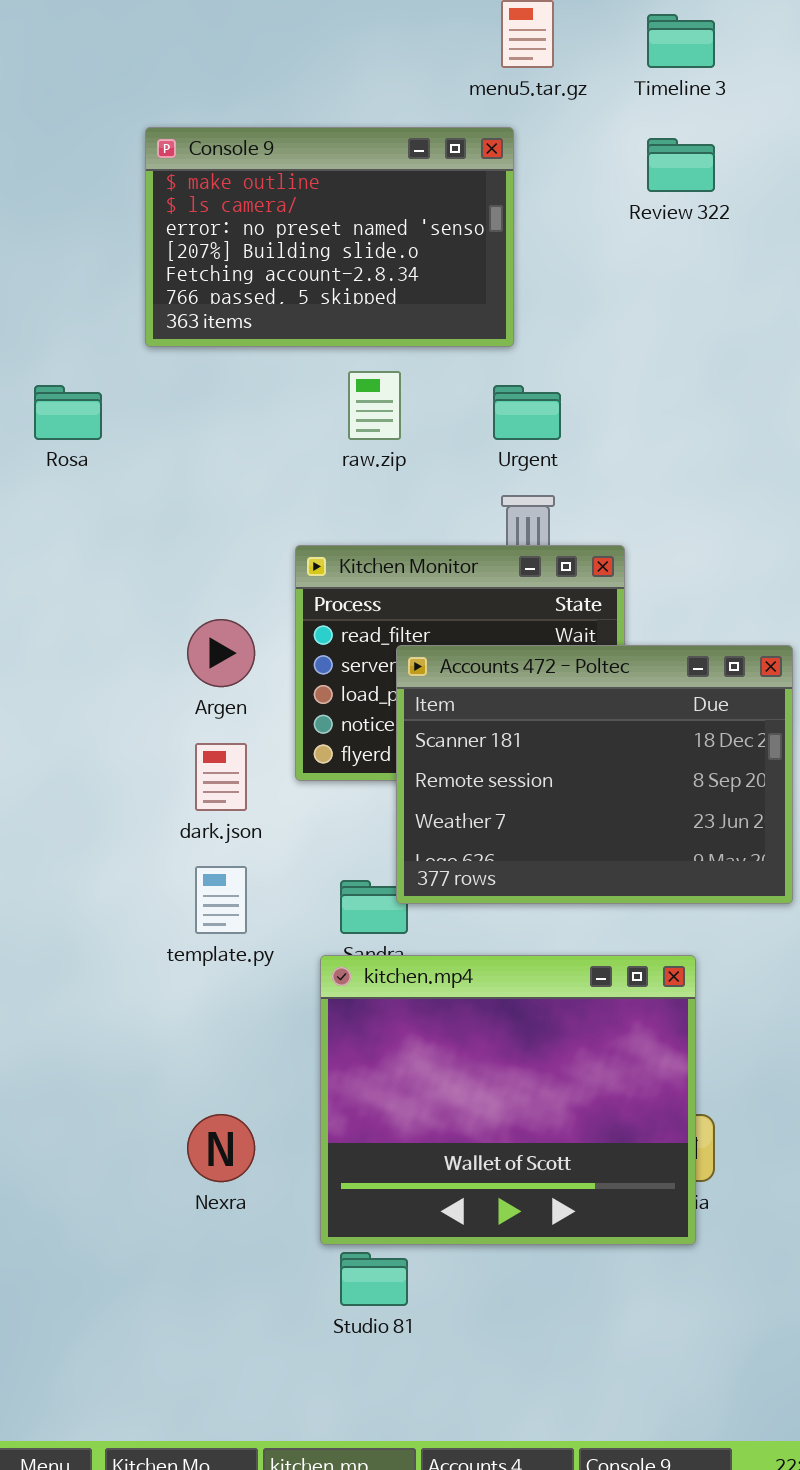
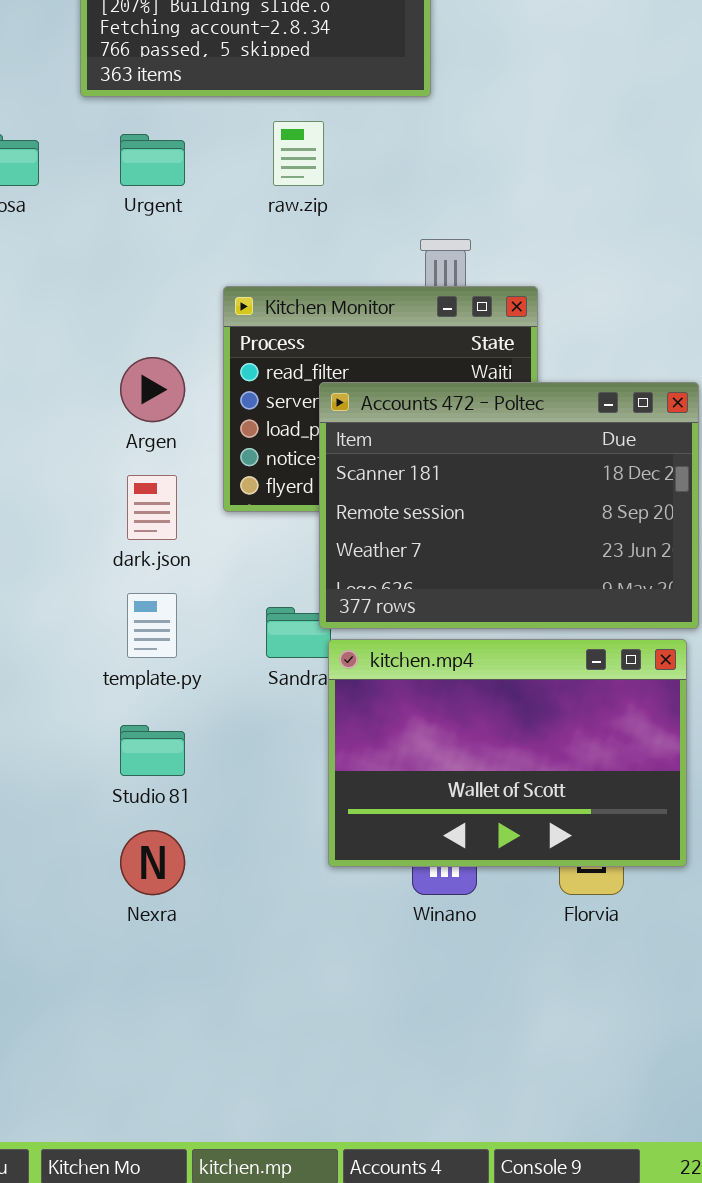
Urgent: [493,385,561,440] -> [120,134,185,186], moved
kitchen.mp4: [320,955,696,1245] -> [328,639,687,867], moved, resized
Studio 81: [340,1252,408,1306] -> [120,725,185,776], moved

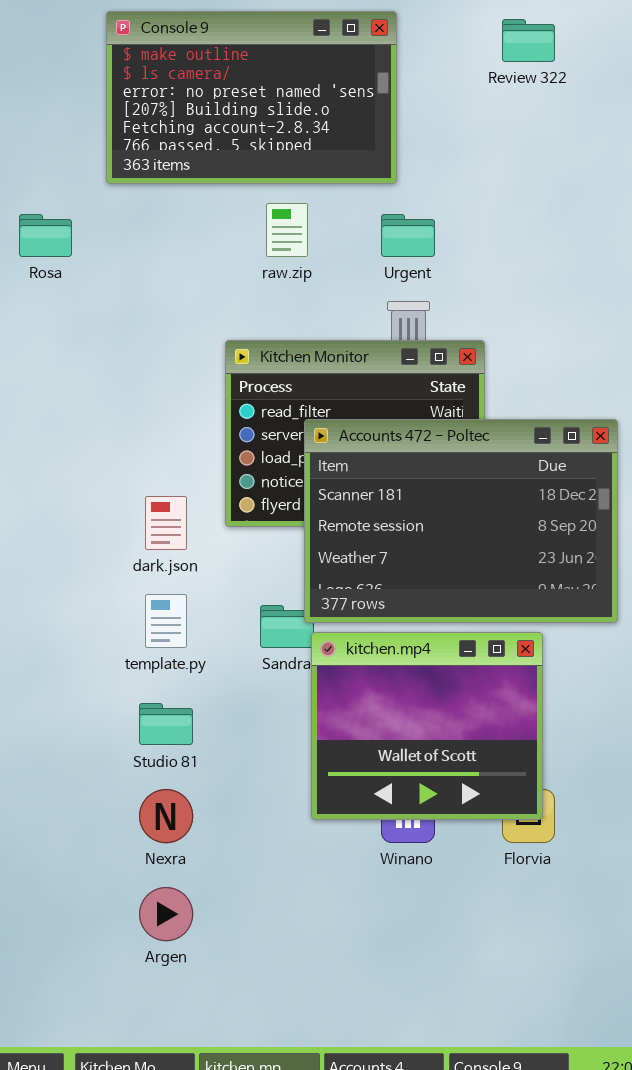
Urgent: [120,134,185,186] -> [381,214,435,257], moved
Argen: [120,357,185,422] -> [139,887,193,941], moved
kitchen.mp4: [328,639,687,867] -> [311,632,543,820], resized

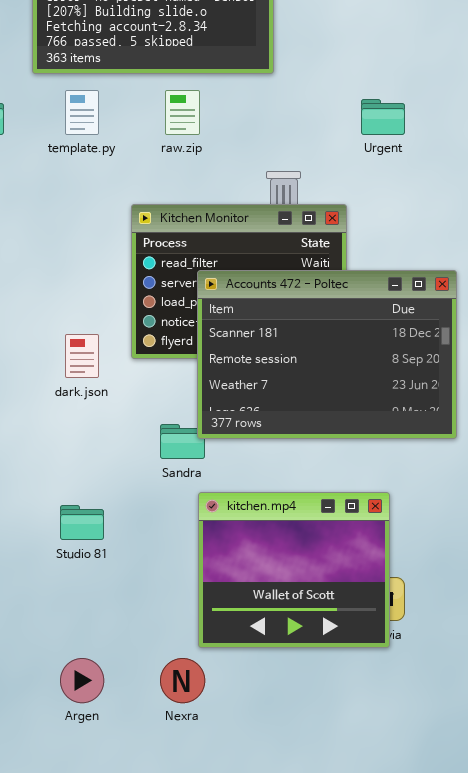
Urgent: [381,214,435,257] -> [361,99,405,135], moved
template.py: [145,594,187,648] -> [65,90,99,135], moved
kitchen.mp4: [311,632,543,820] -> [198,492,390,648], moved
Nexra: [139,789,193,843] -> [160,658,205,703], moved

